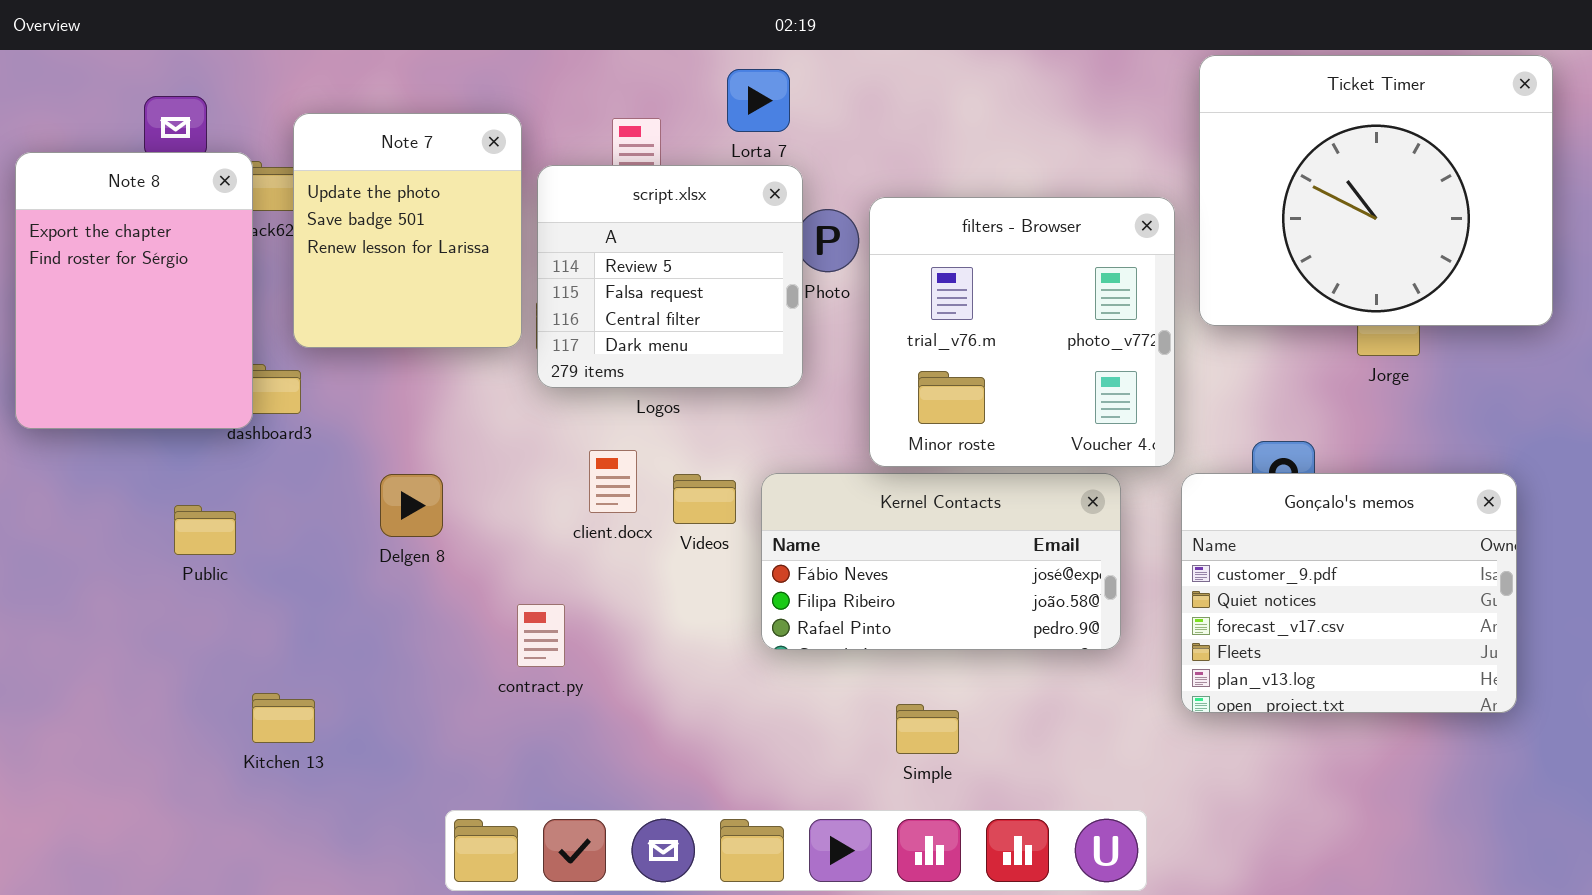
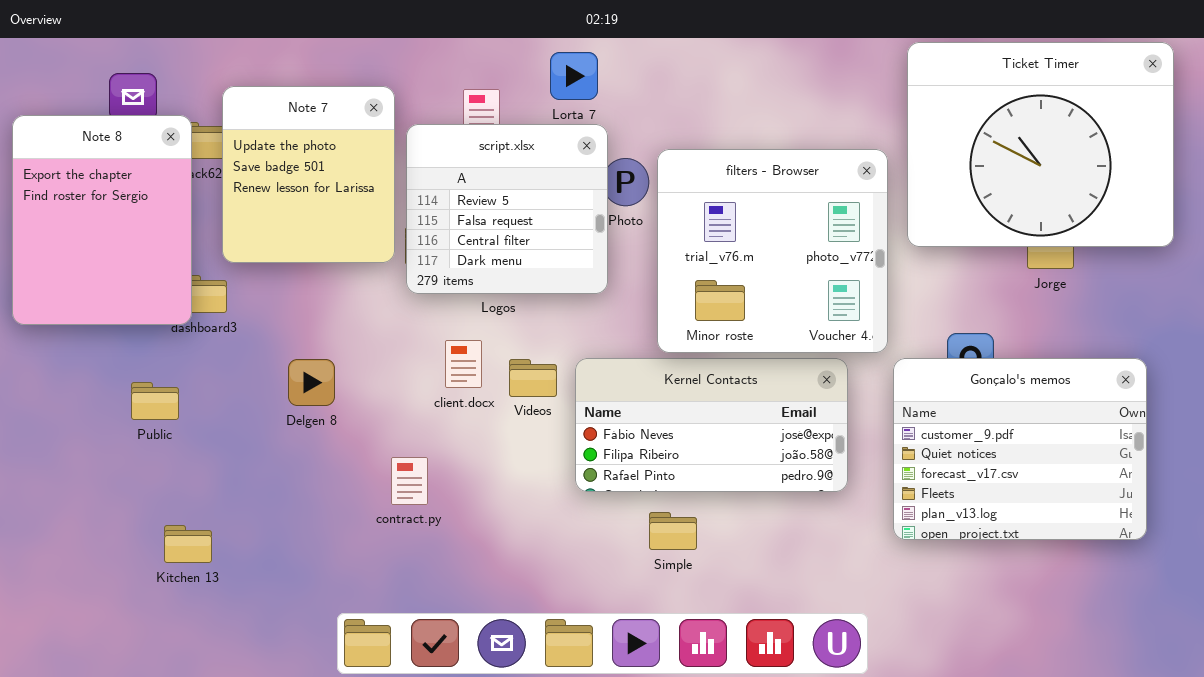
Kitchen 13: [252,693,315,743] -> [164,525,212,563], moved
Simple: [896,704,959,754] -> [649,512,697,550], moved

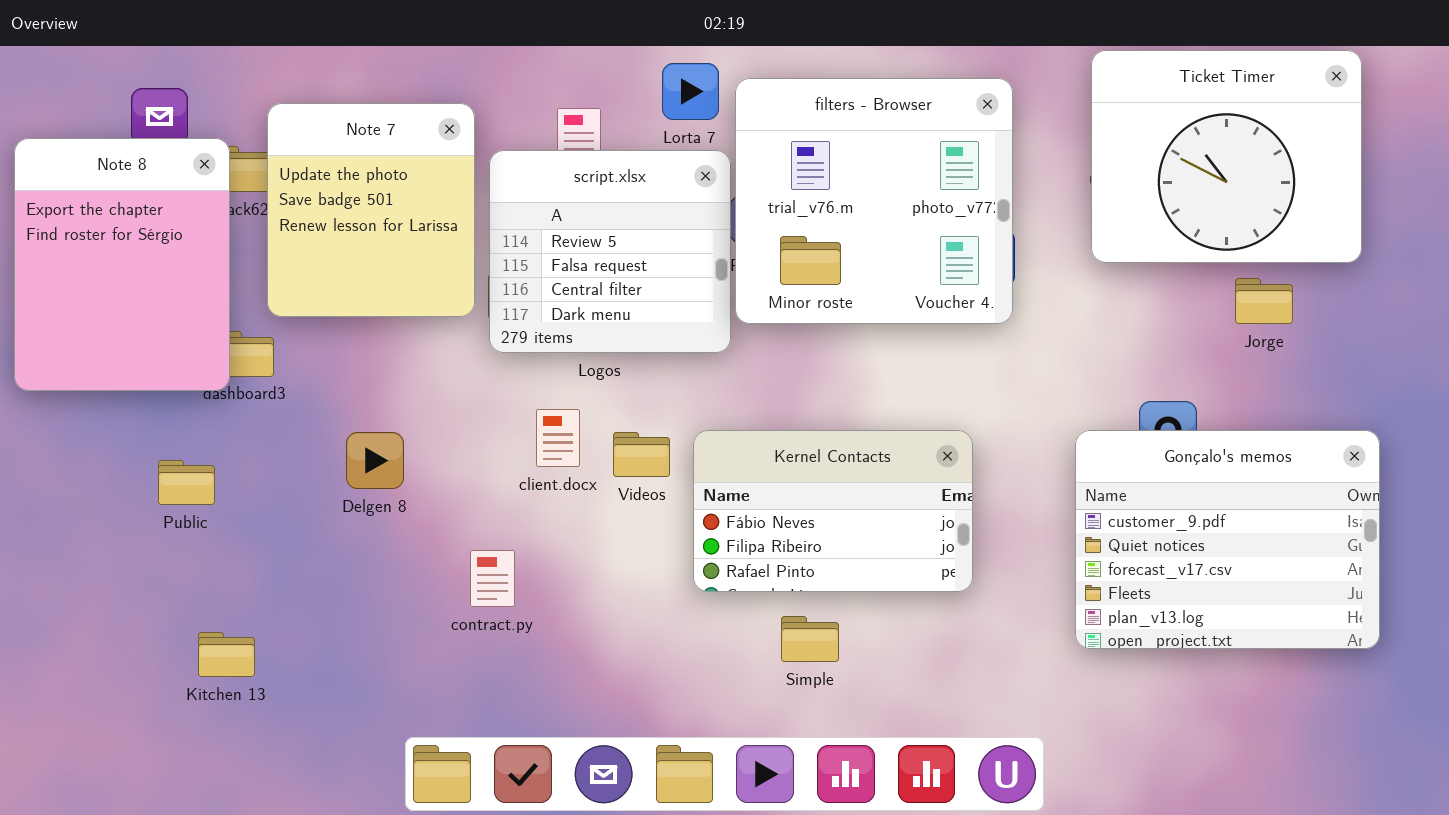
Ticket Timer: [907,42,1174,247] -> [1091,50,1362,263], resized
filters - Browser: [657,149,888,353] -> [735,78,1013,324], moved
Kernel Contacts: [575,358,848,492] -> [693,430,973,592], resized

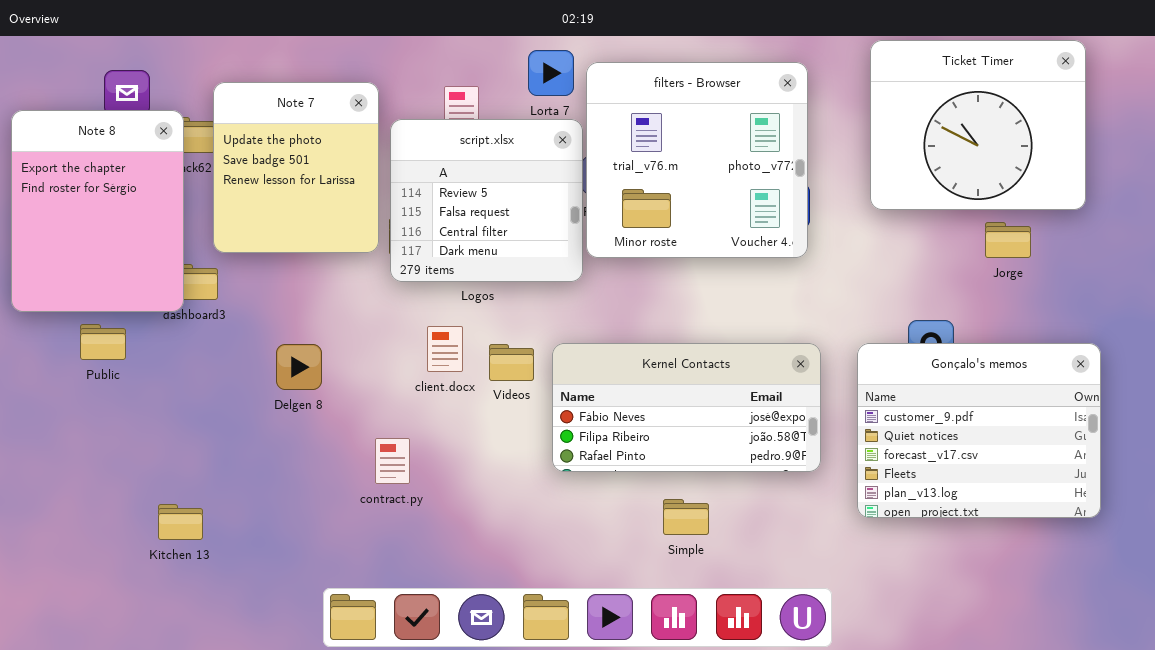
Kernel Contacts: [693,430,973,592] -> [552,343,821,472], resized
Public: [158,460,215,505] -> [80,324,126,360], moved
Simple: [781,616,839,662] -> [663,499,709,535], moved

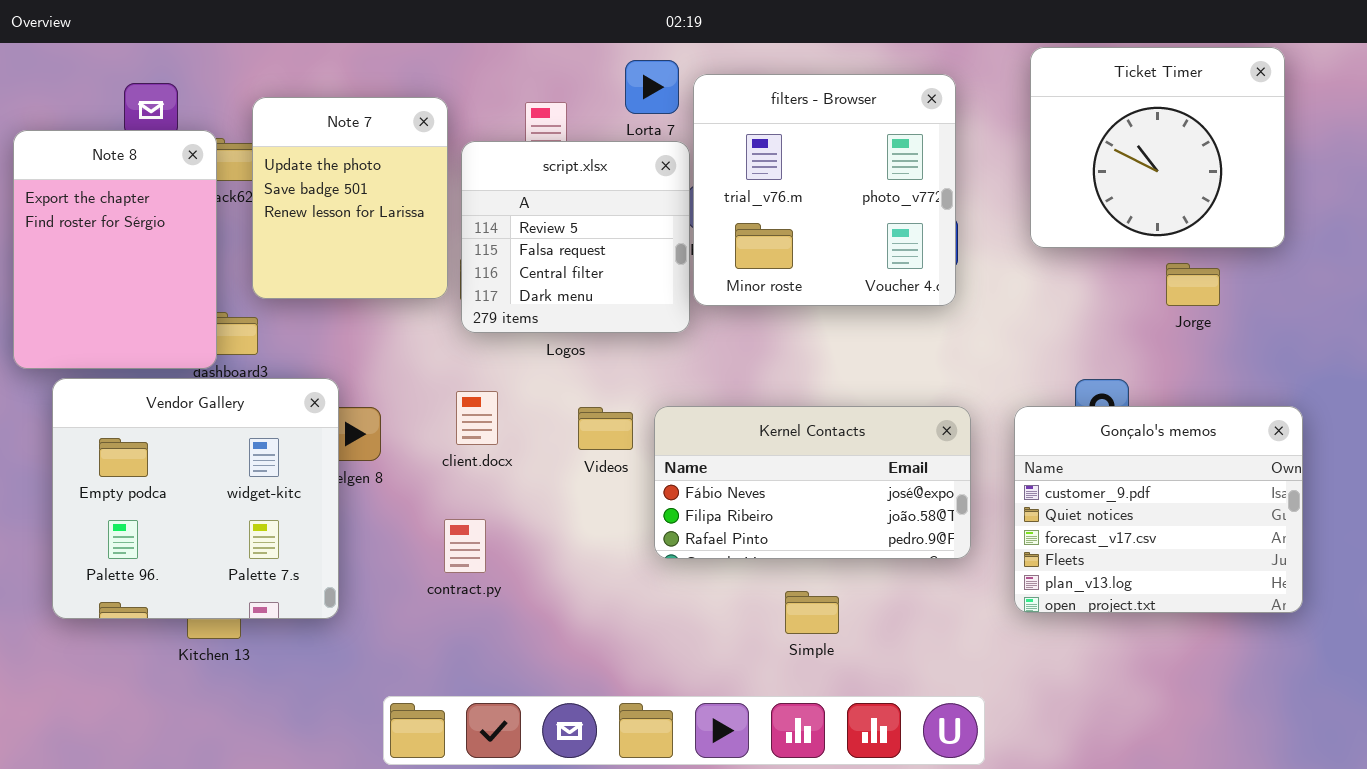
Vendor Gallery: none -> [52,378,339,619], opened
client.docx: [427,326,463,372] -> [456,391,498,445], moved

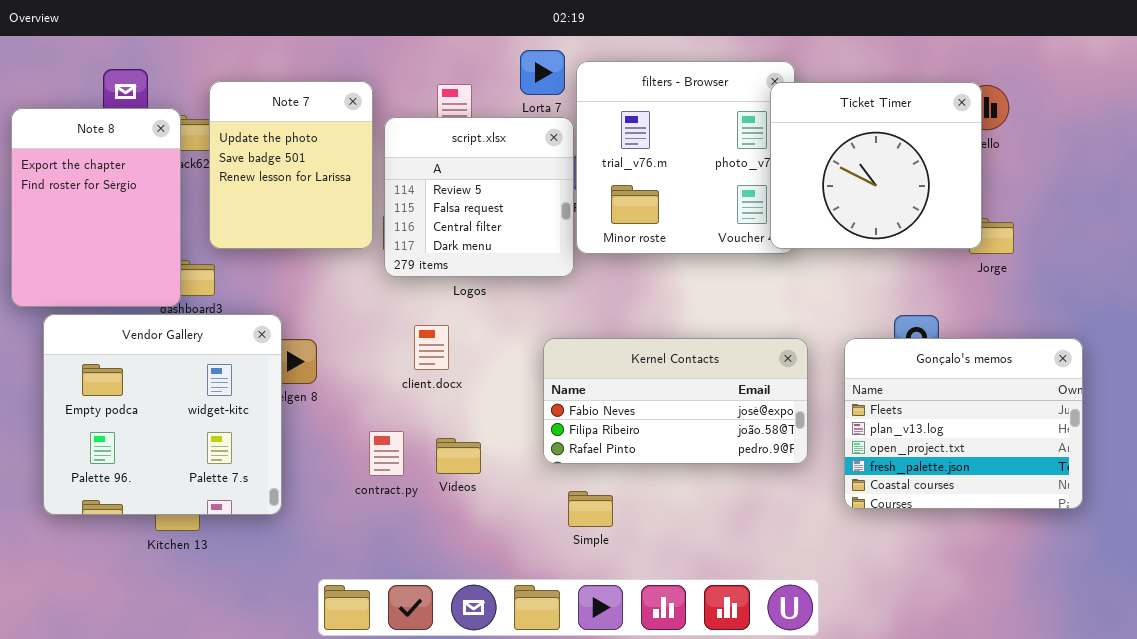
Ticket Timer: [1030,47,1285,248] -> [770,82,982,249], moved
client.docx: [456,391,498,445] -> [414,325,449,370], moved
Gonçalo's memos: [1014,406,1303,613] -> [844,338,1083,509], scrolled down 3 rows
Videos: [578,407,633,450] -> [436,438,481,474], moved
Simple: [785,591,839,634] -> [568,491,613,527], moved

